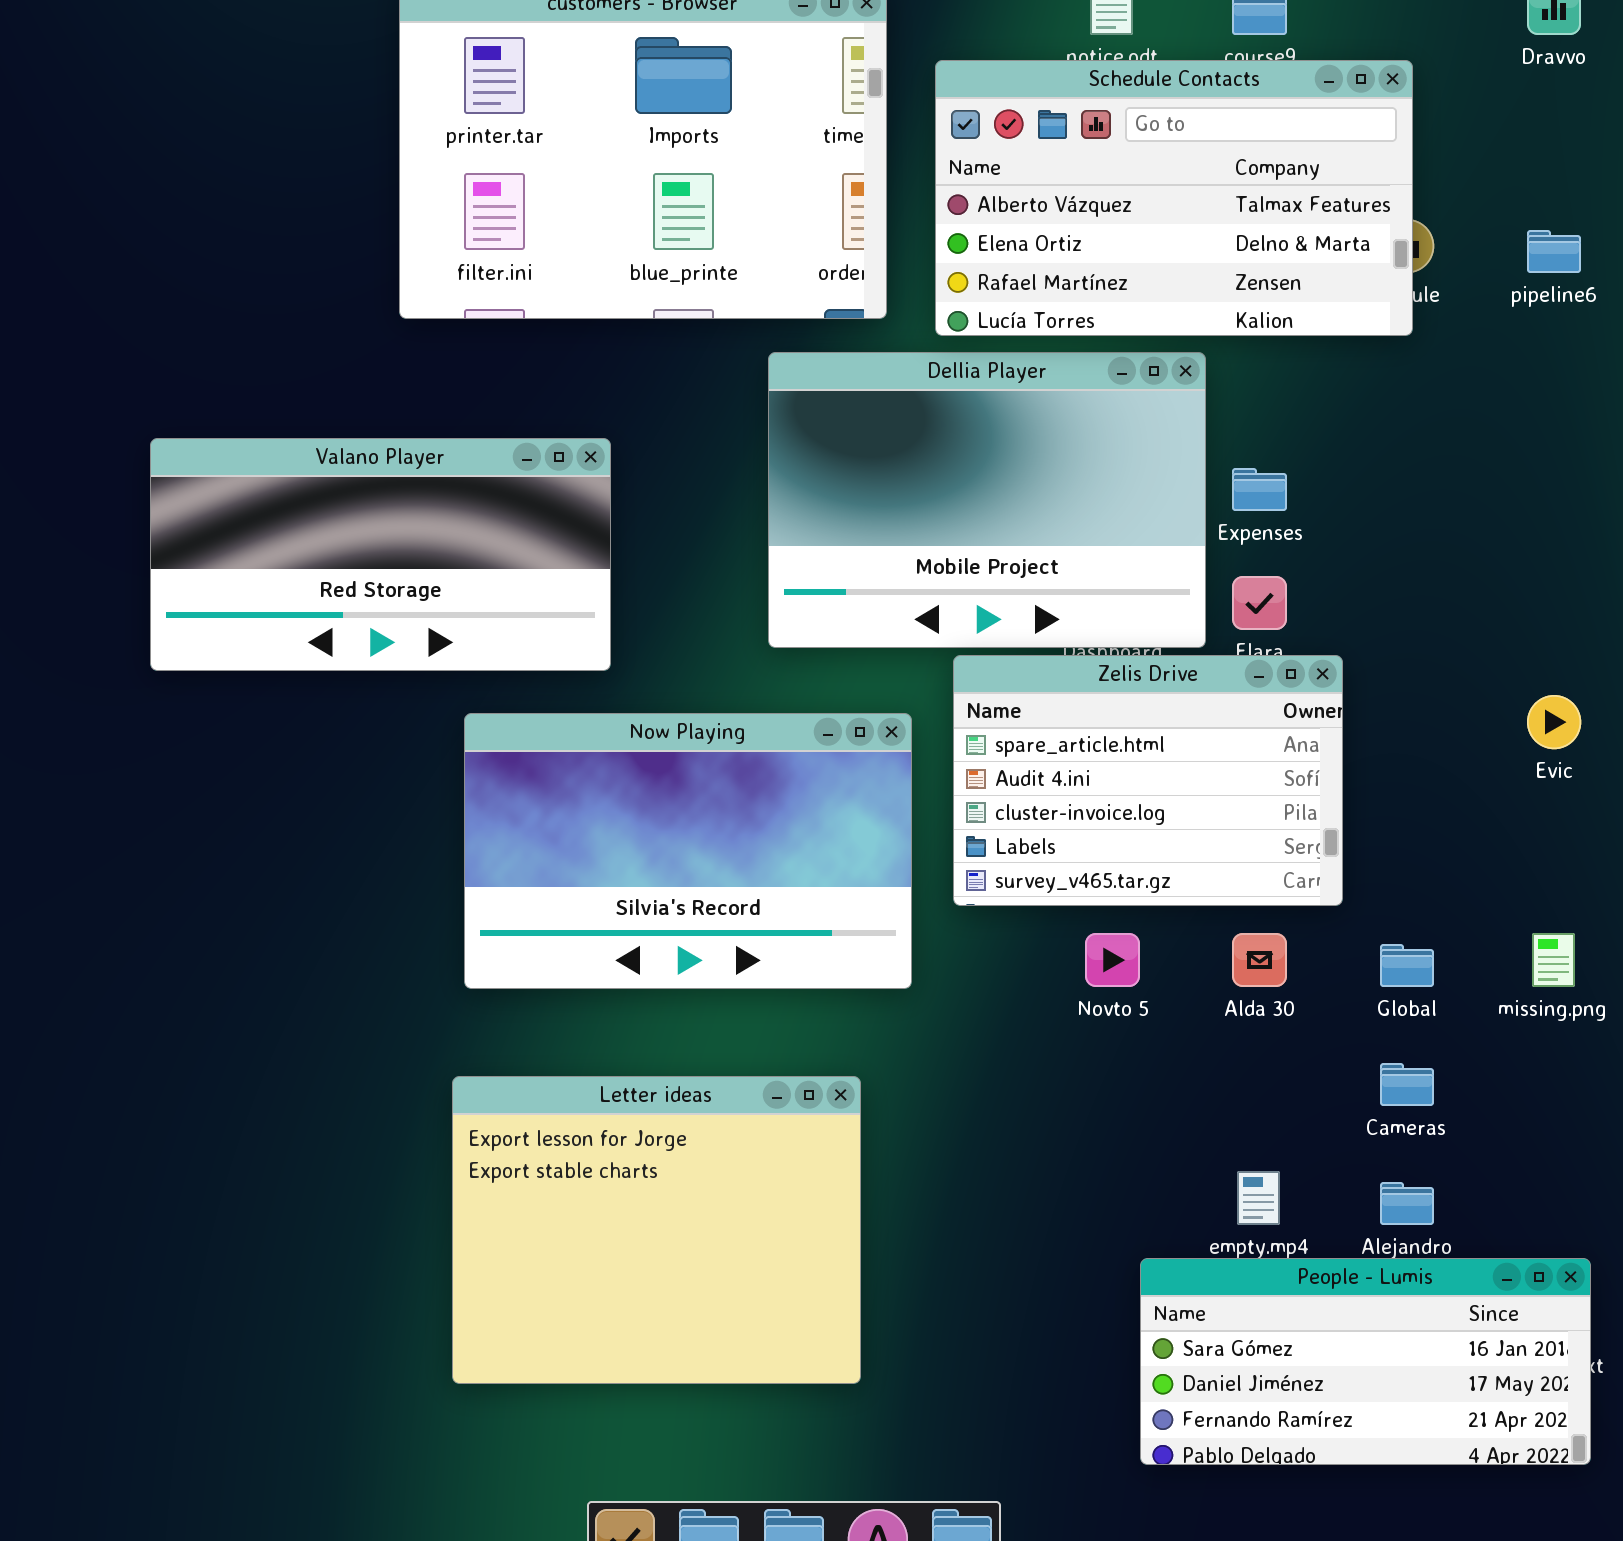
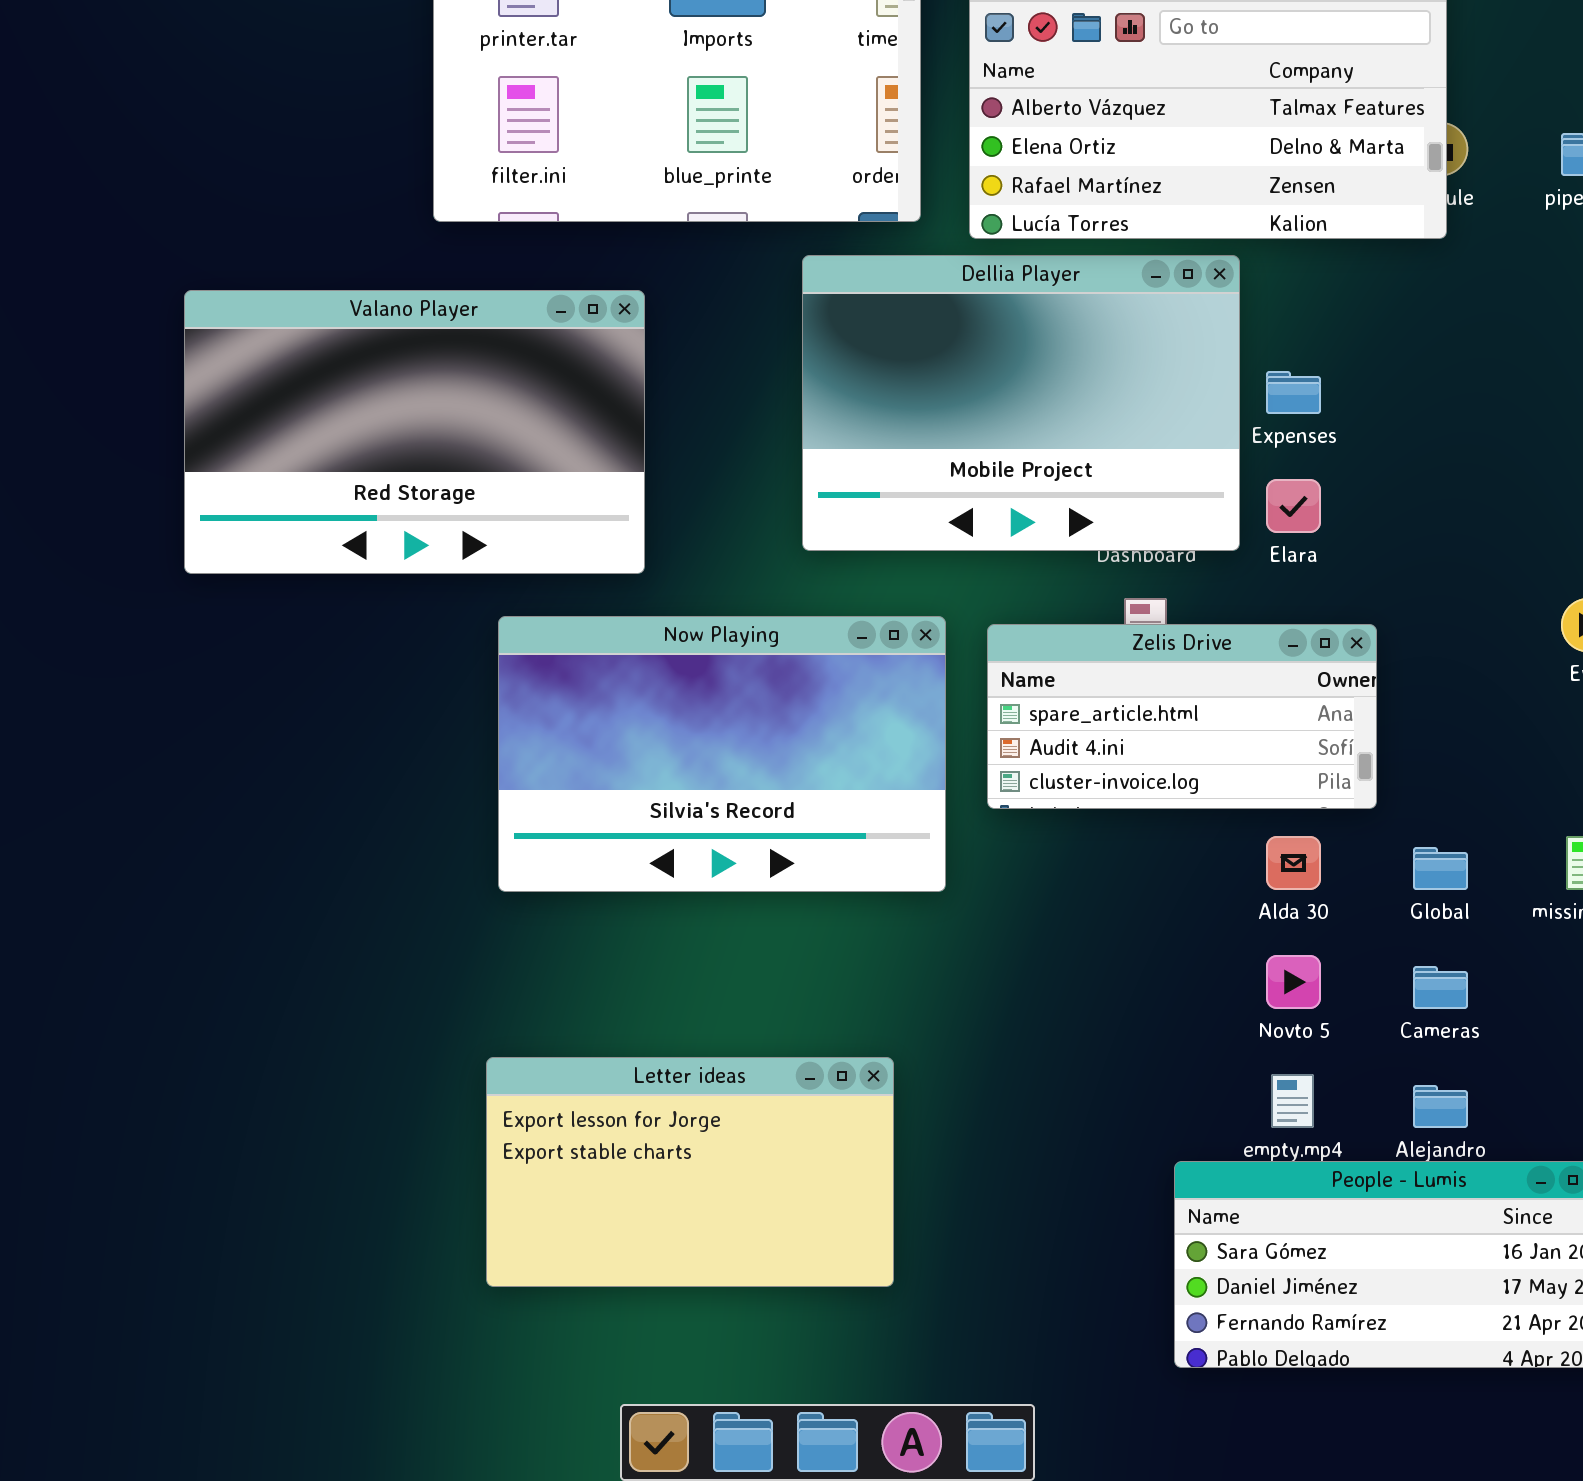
Valano Player: [150,438,611,671] -> [184,290,645,574], resized
Zelis Drive: [953,655,1343,906] -> [987,624,1377,809], resized
Novto 5: [1085,933,1140,987] -> [1266,955,1321,1009], moved
Letter ideas: [452,1076,861,1384] -> [486,1057,894,1287], resized

